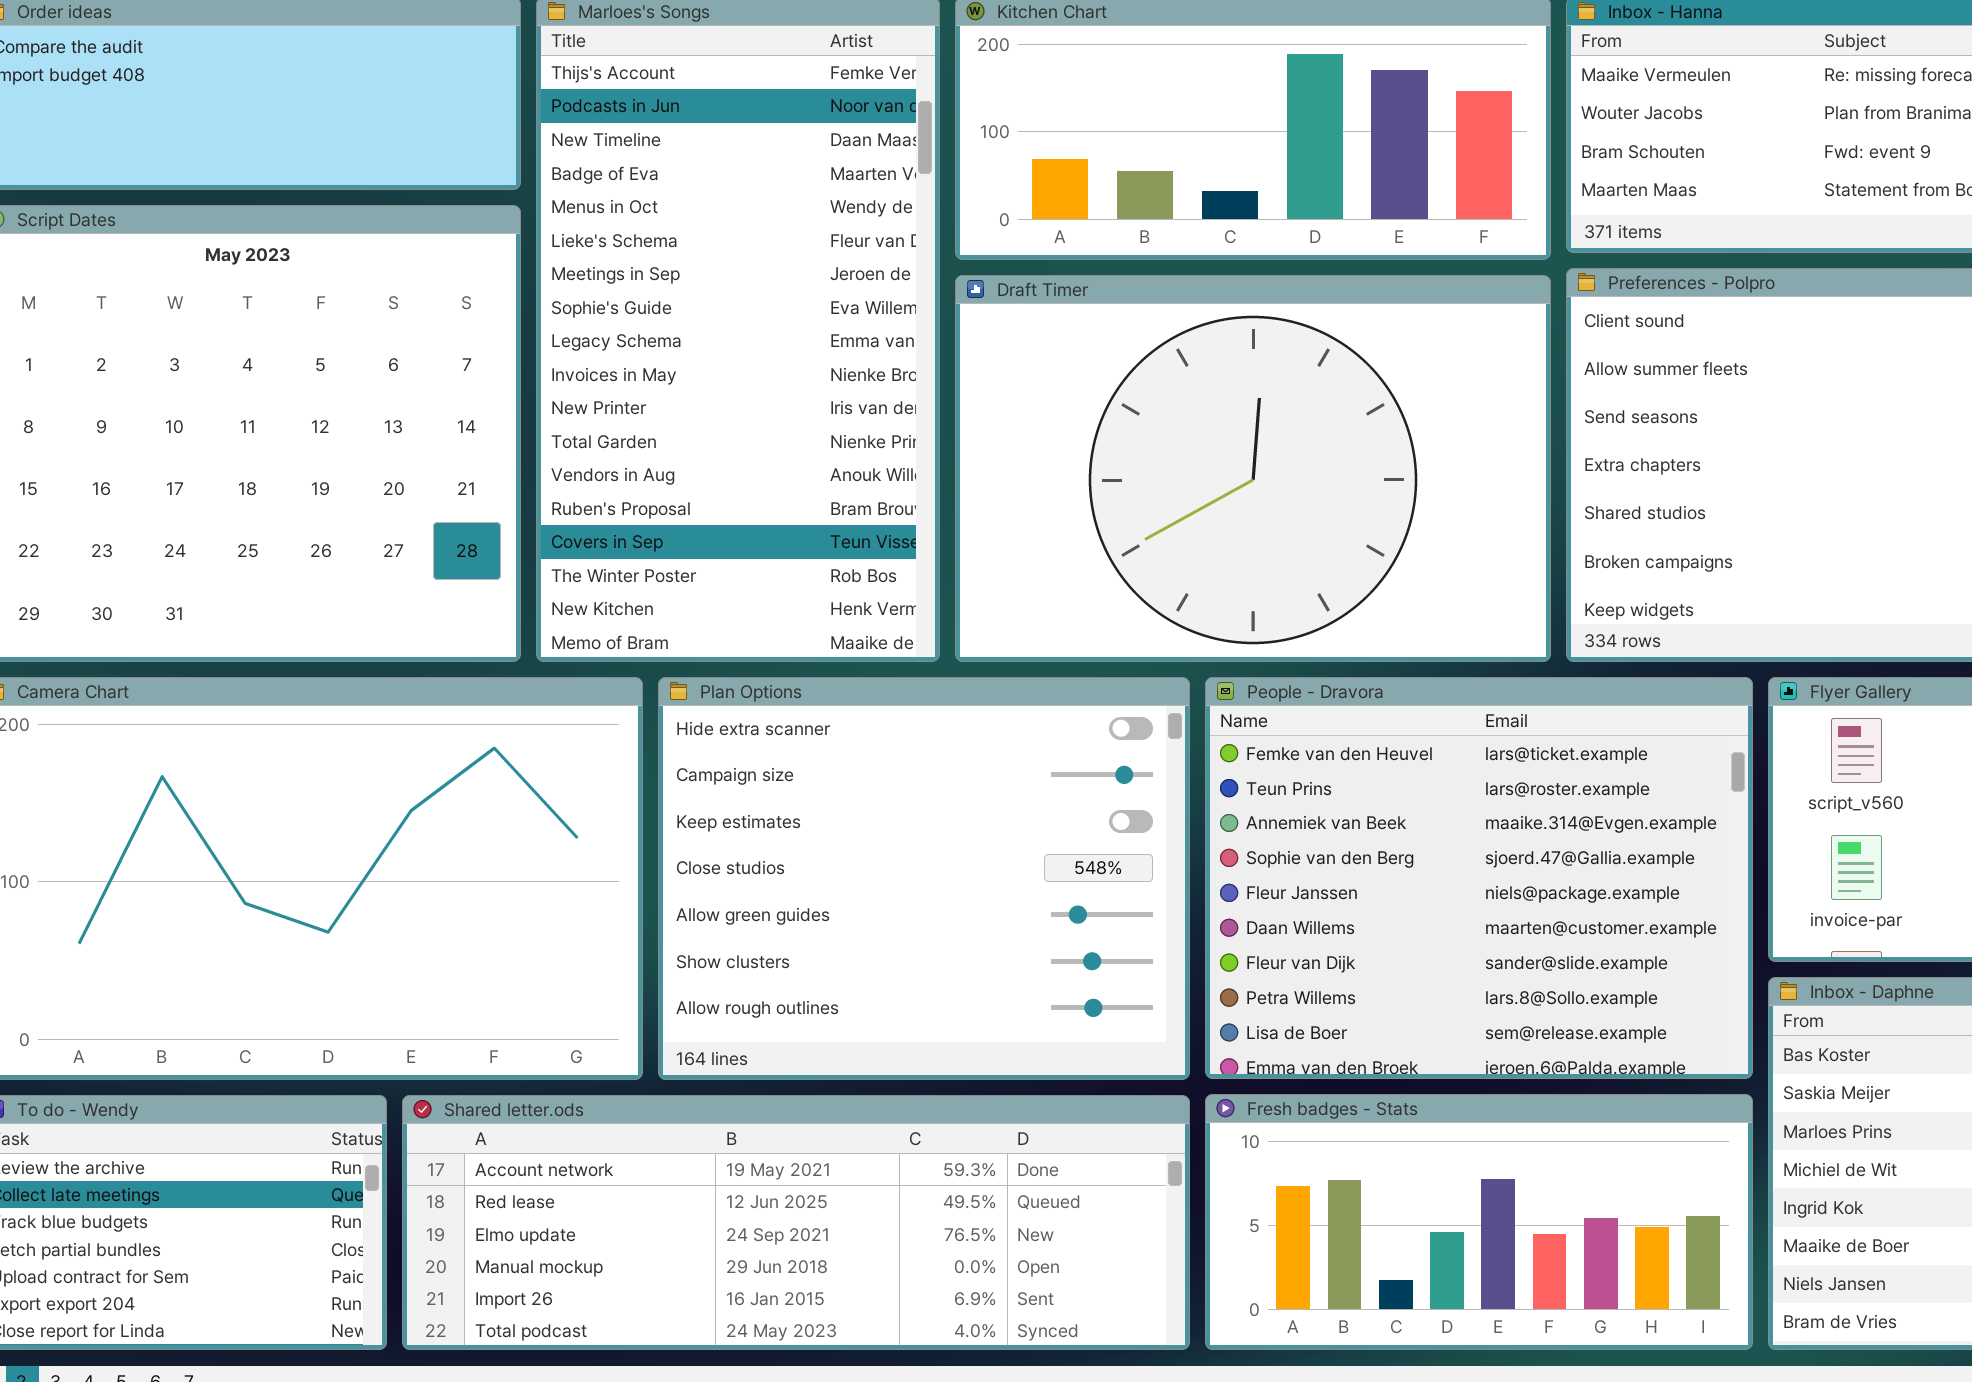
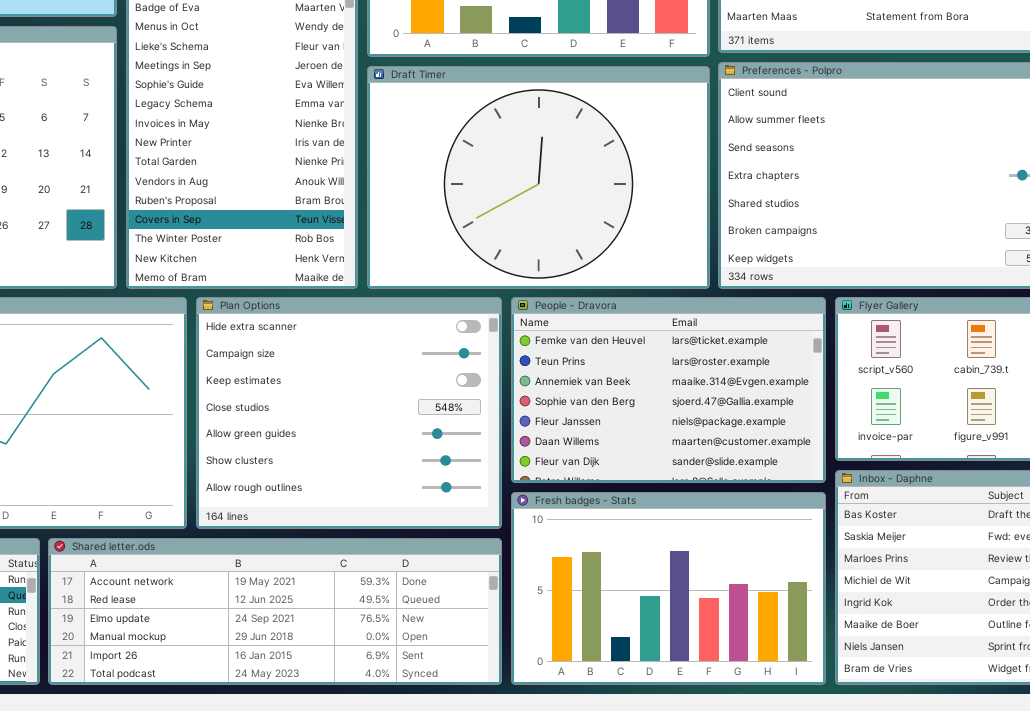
People - Dravora: [1205,677,1753,1079] -> [511,297,826,483], resized
Fresh badges - Stats: [1205,1094,1753,1350] -> [511,492,826,685], resized

